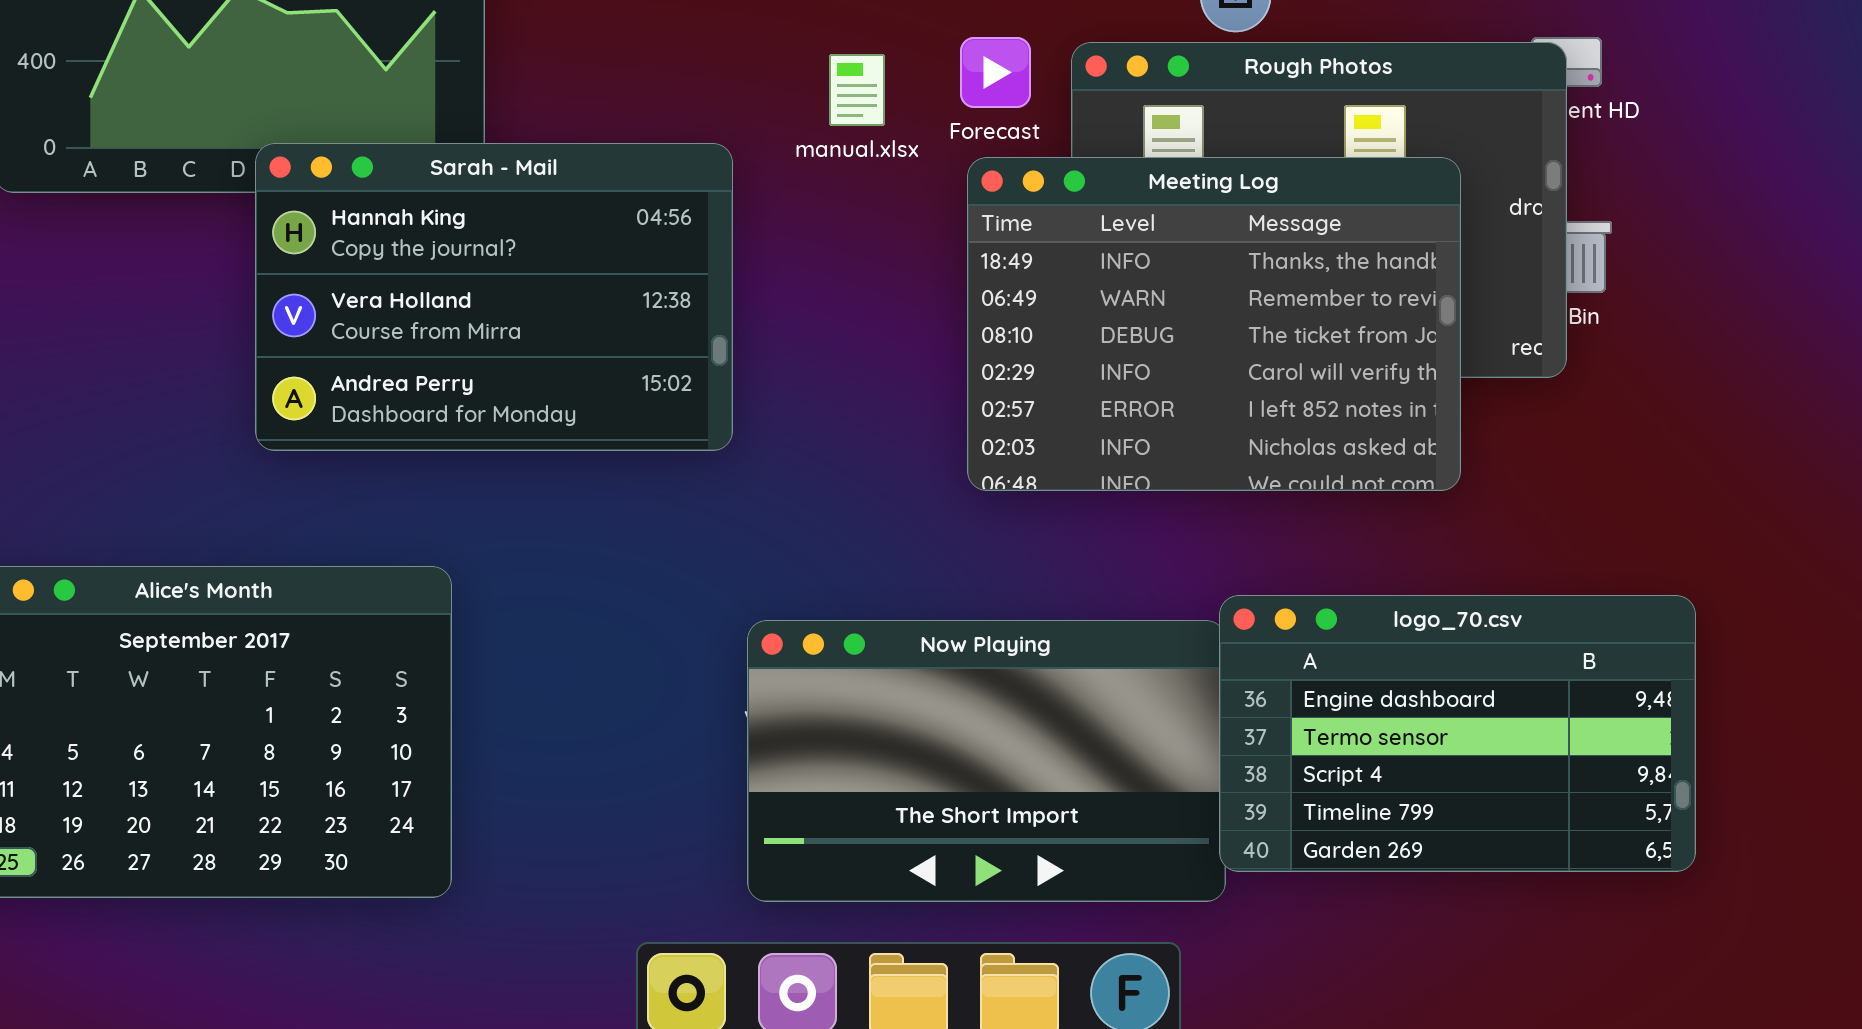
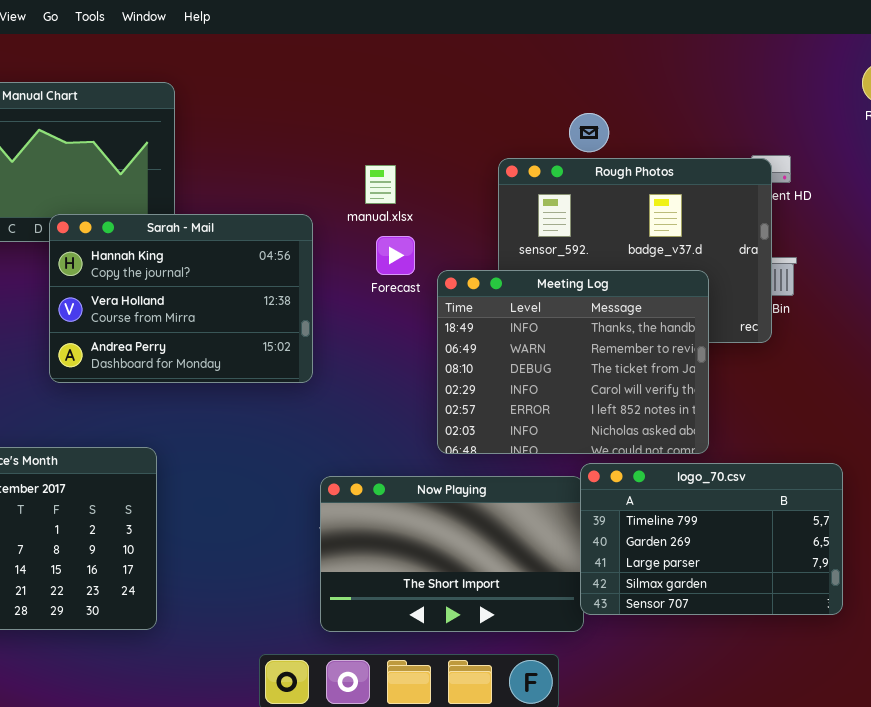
Forecast: [960,37,1031,108] -> [376,236,415,275], moved
Meeting Log: [967,157,1461,491] -> [437,270,709,454], moved
logo_70.csv: [1219,595,1696,872] -> [580,463,843,615], scrolled down 3 rows

